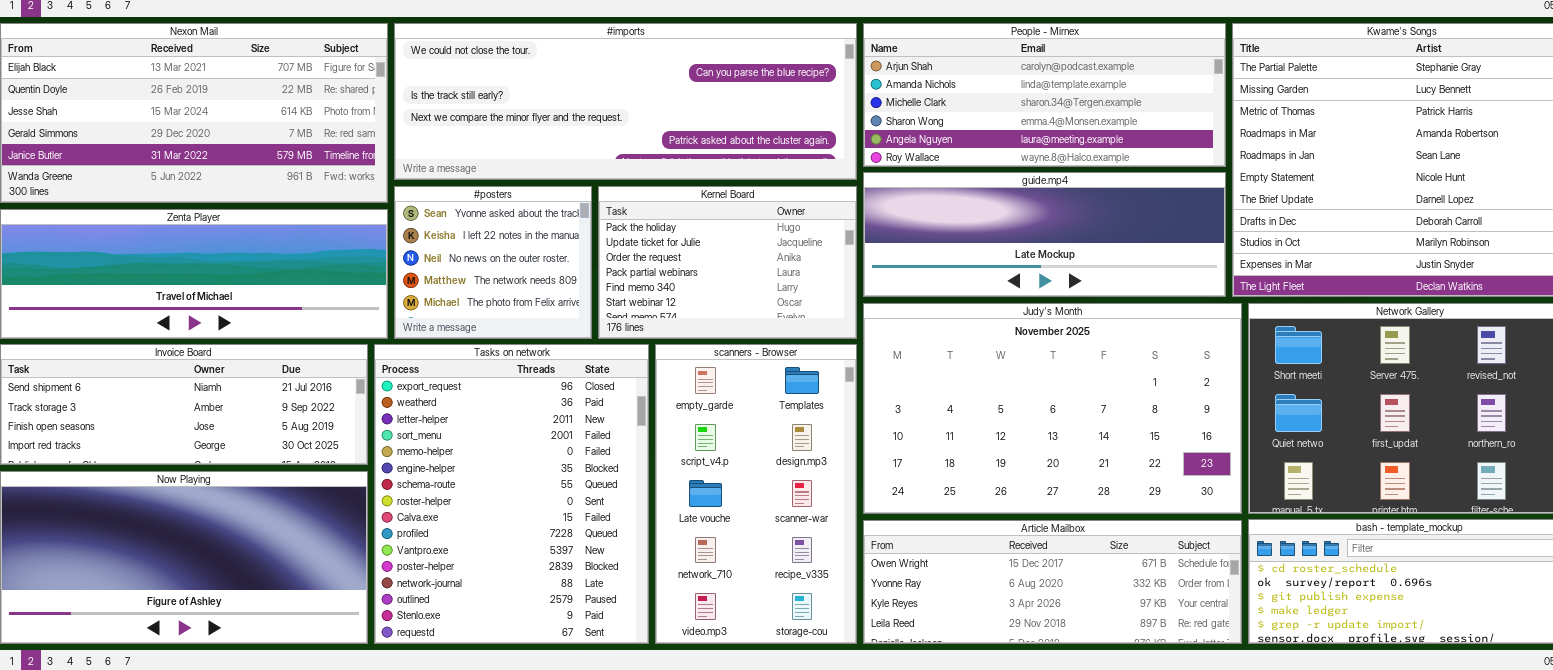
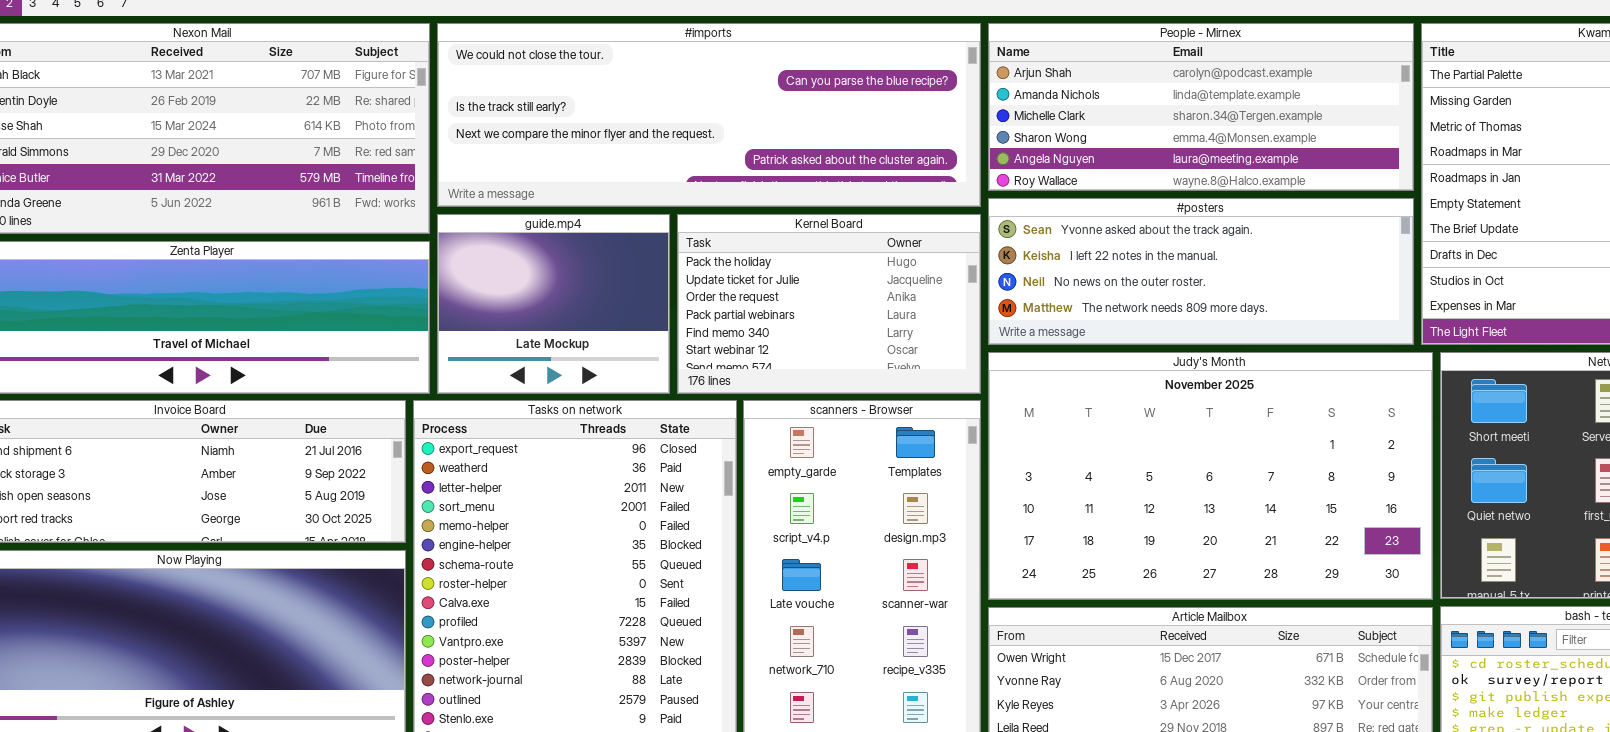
guide.mp4: [863,172,1226,297] -> [437,214,670,394], moved, resized
#posters: [394,186,592,339] -> [988,198,1414,345], moved, resized

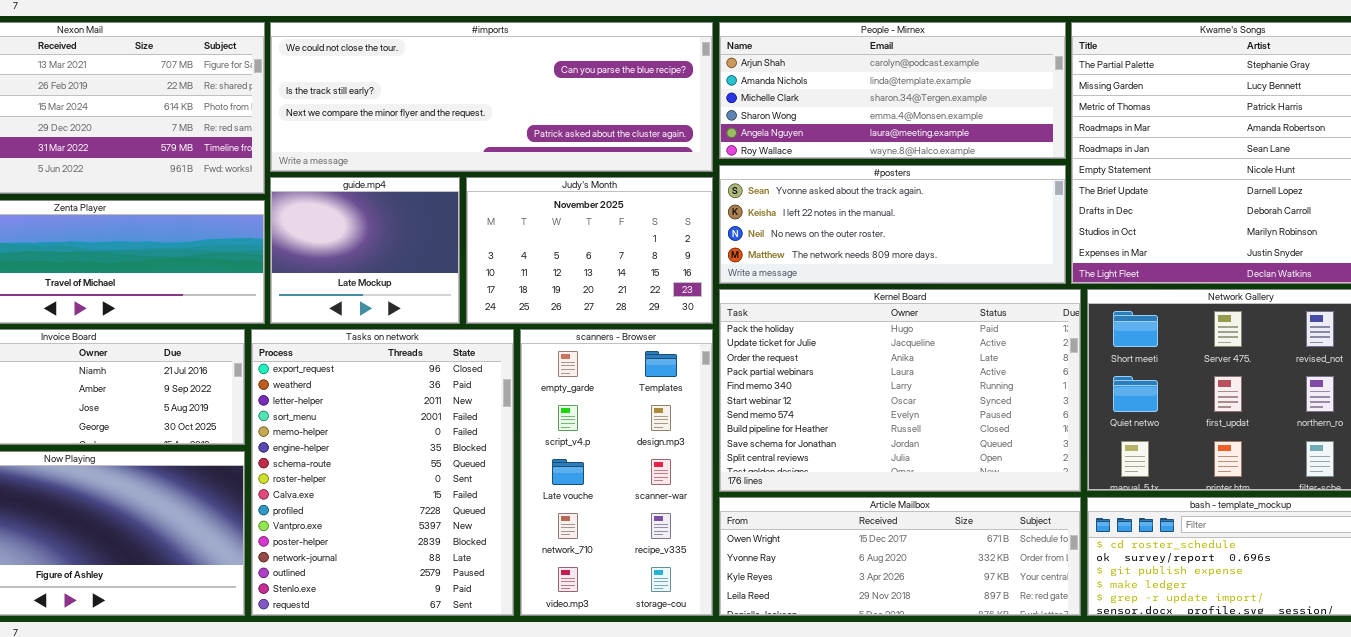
Kernel Board: [677,214,981,394] -> [719,289,1081,492], moved, resized
Judy's Month: [988,352,1433,600] -> [466,177,713,324], moved, resized

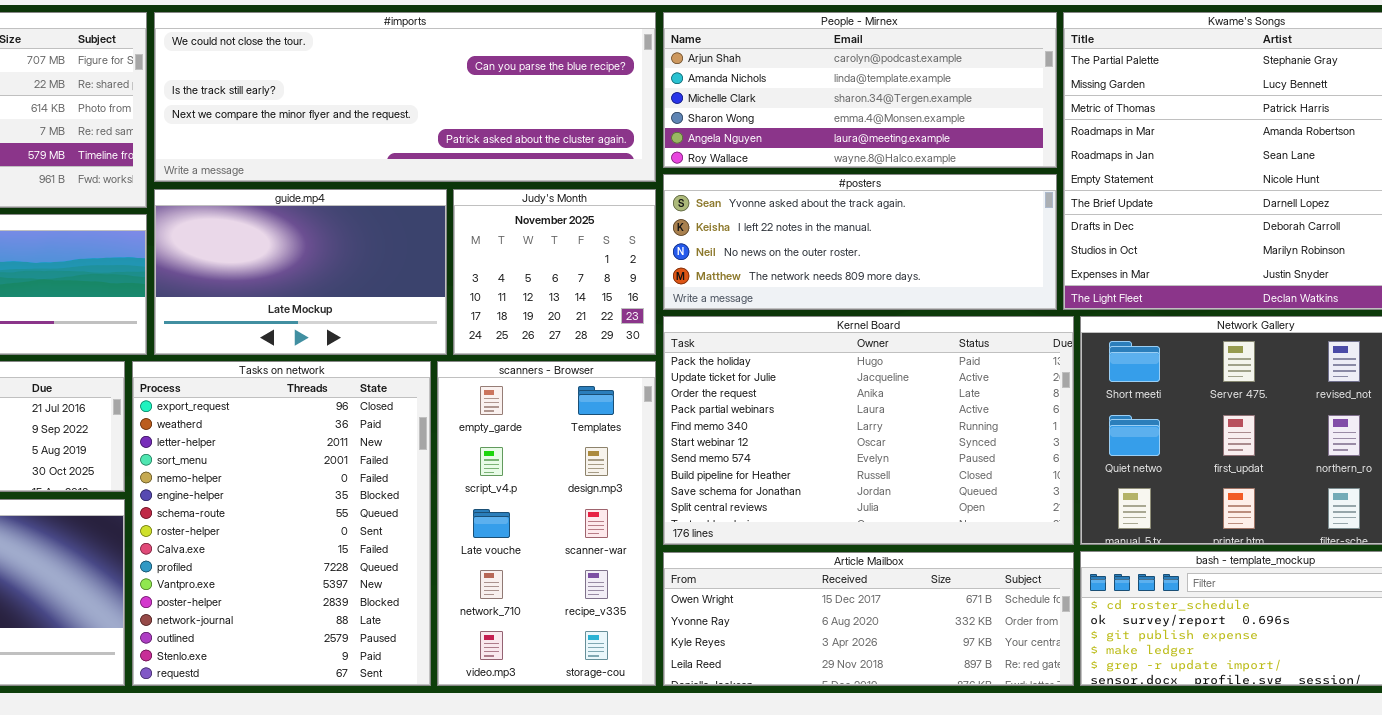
guide.mp4: [270,177,460,324] -> [154,189,447,355], resized
Judy's Month: [466,177,713,324] -> [453,189,656,355], resized

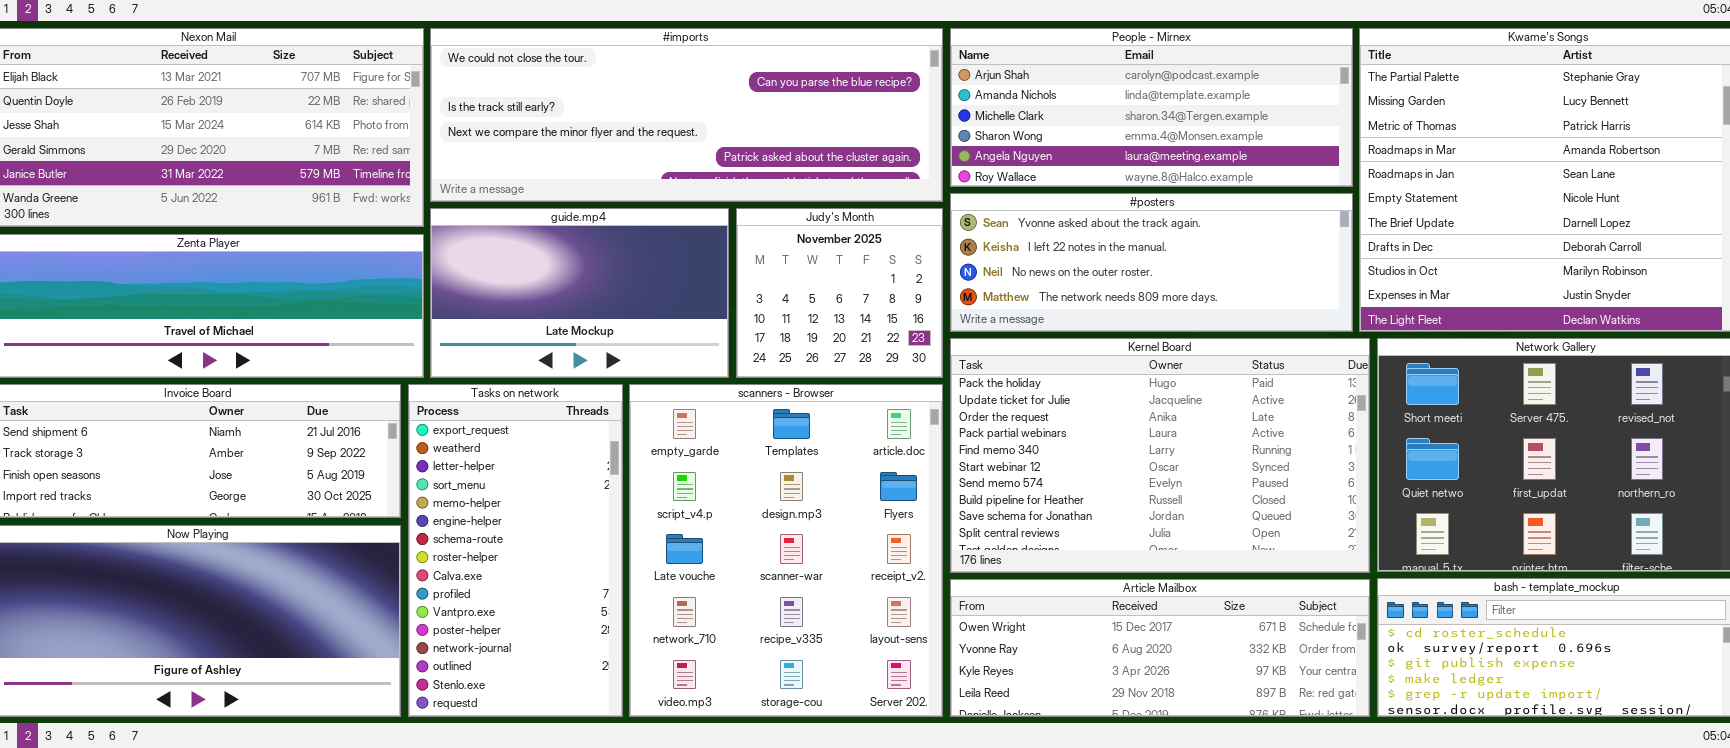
Tasks on network: [132,361,431,686] -> [408,384,623,717], resized
scanners - Browser: [437,361,656,686] -> [629,384,943,717], resized

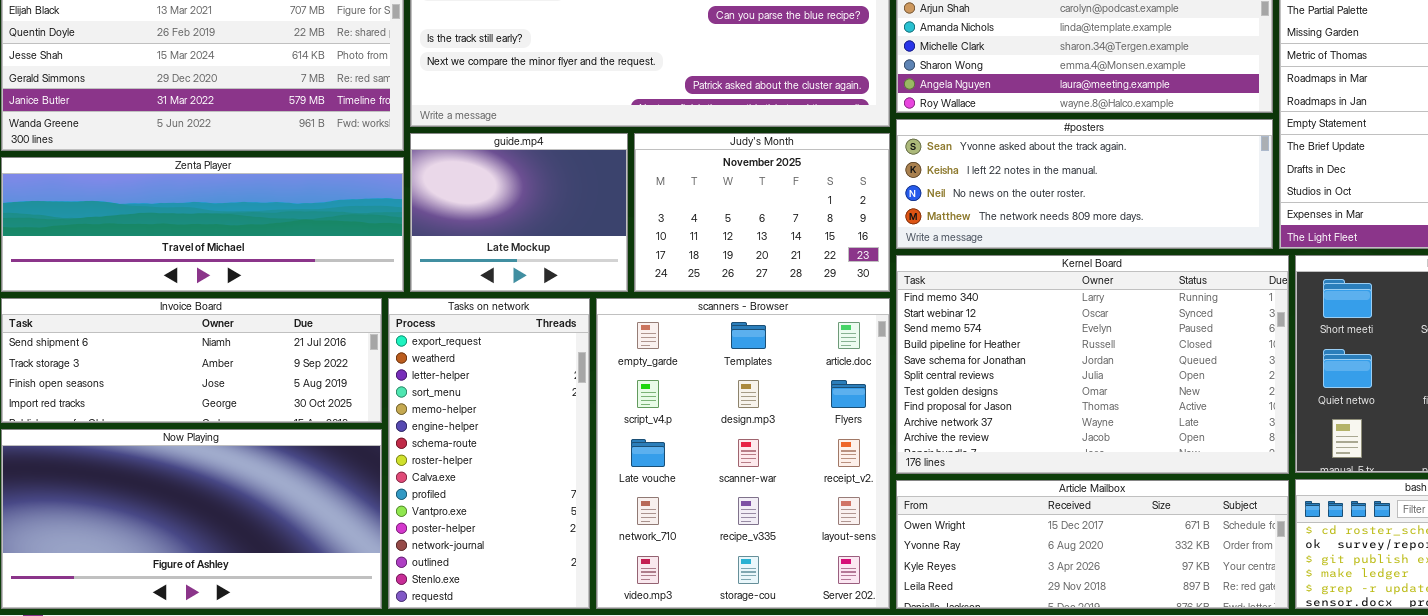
guide.mp4: [430,208,729,378] -> [410,133,628,292], resized
Judy's Month: [736,208,943,378] -> [634,133,890,292], resized
Kernel Board: [950,338,1370,573] -> [896,255,1289,474], scrolled down 4 rows

